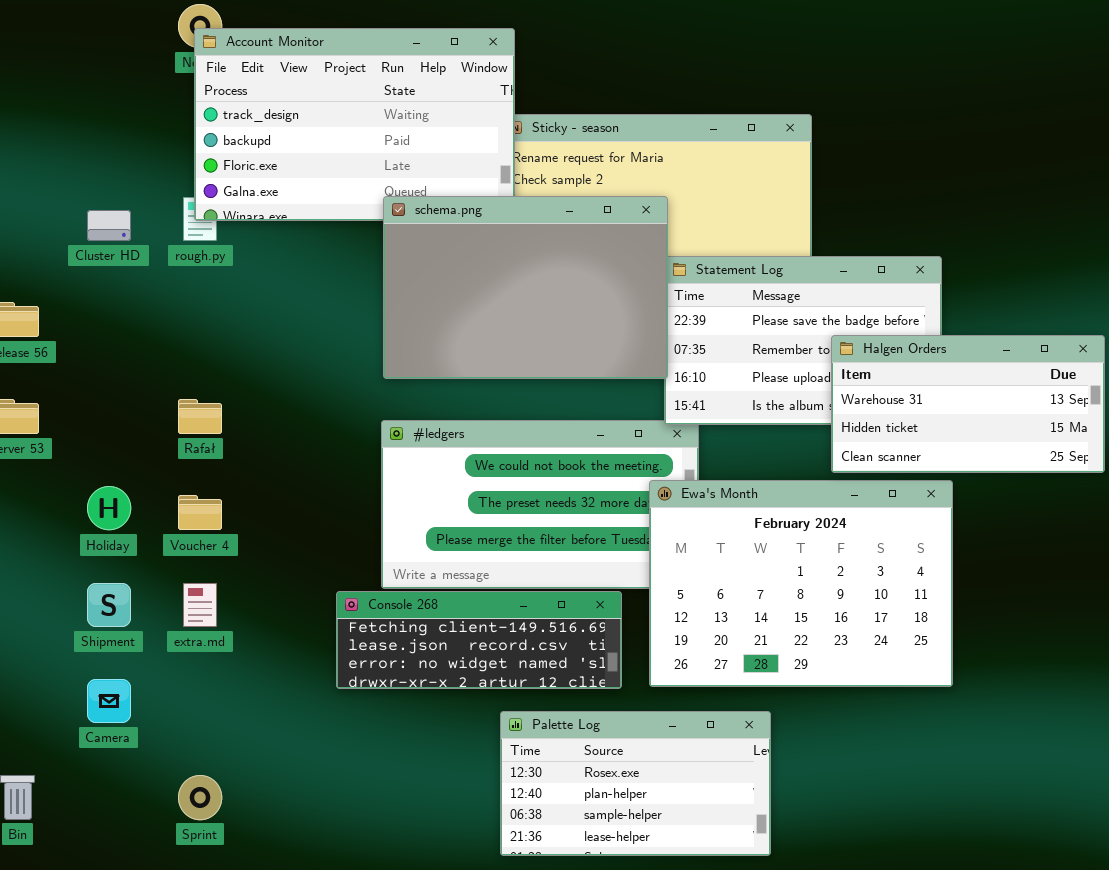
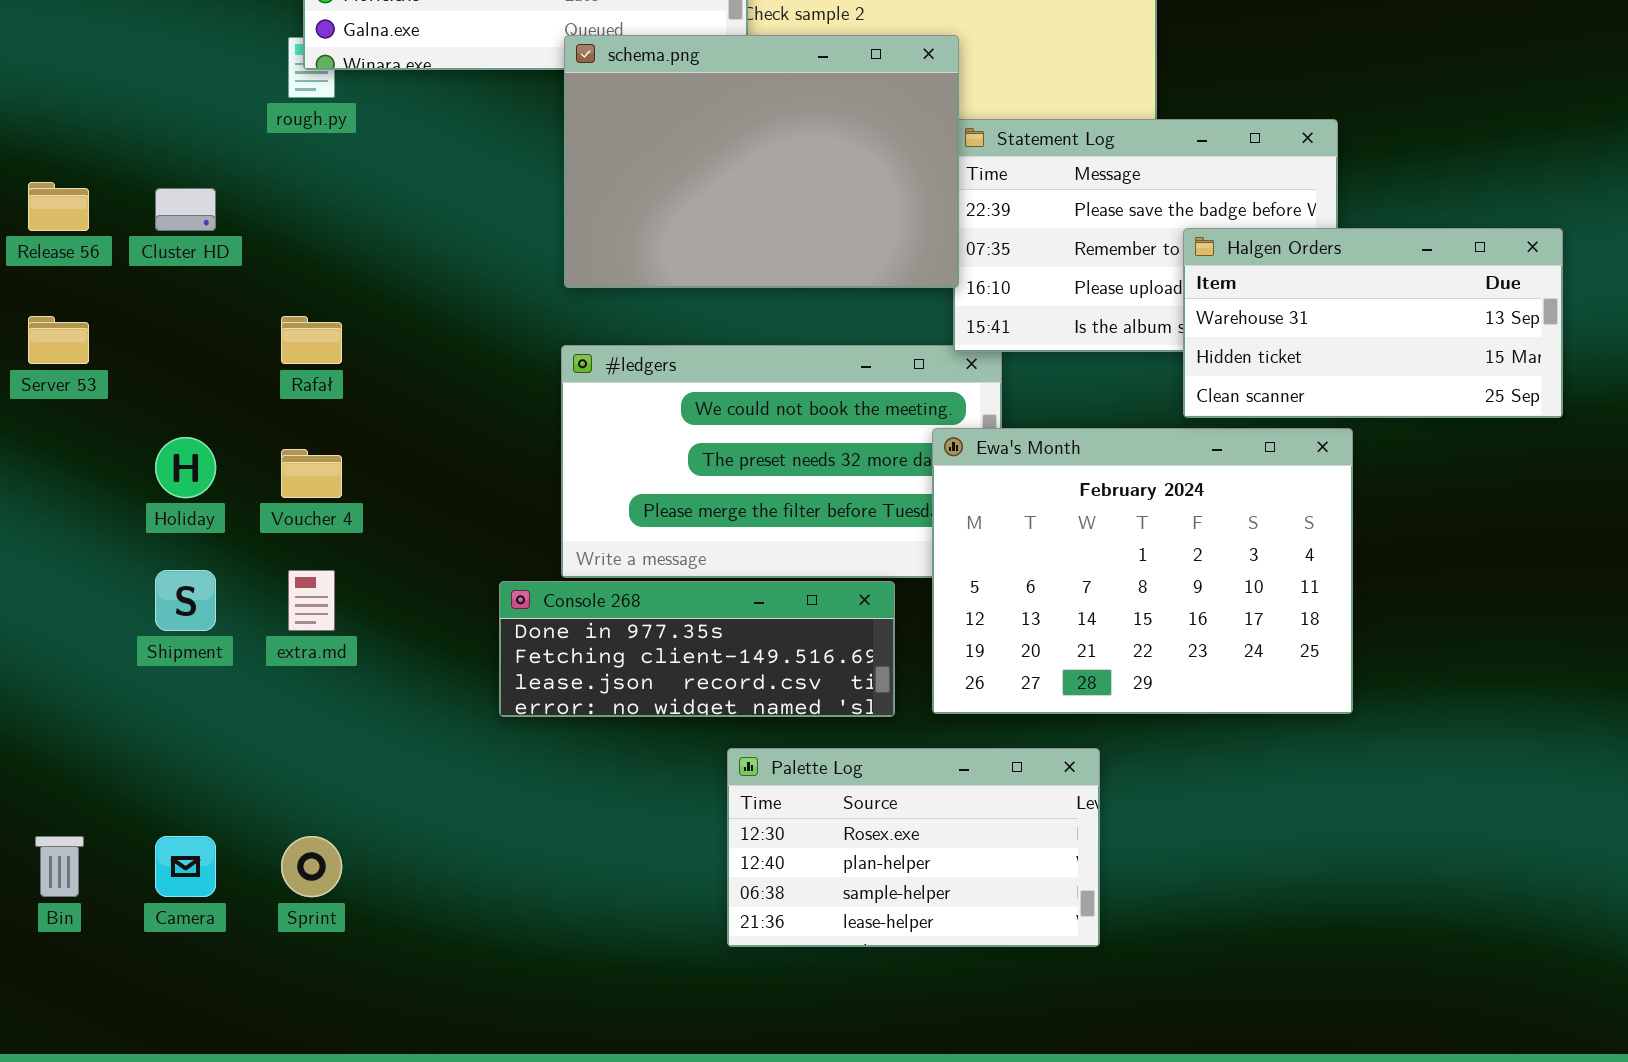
Cluster HD: [87,210,131,241] -> [155,188,216,231], moved
Console 268: [336,591,622,689] -> [499,581,895,717], scrolled up 1 row
Camera: [87,679,131,723] -> [155,836,216,897], moved

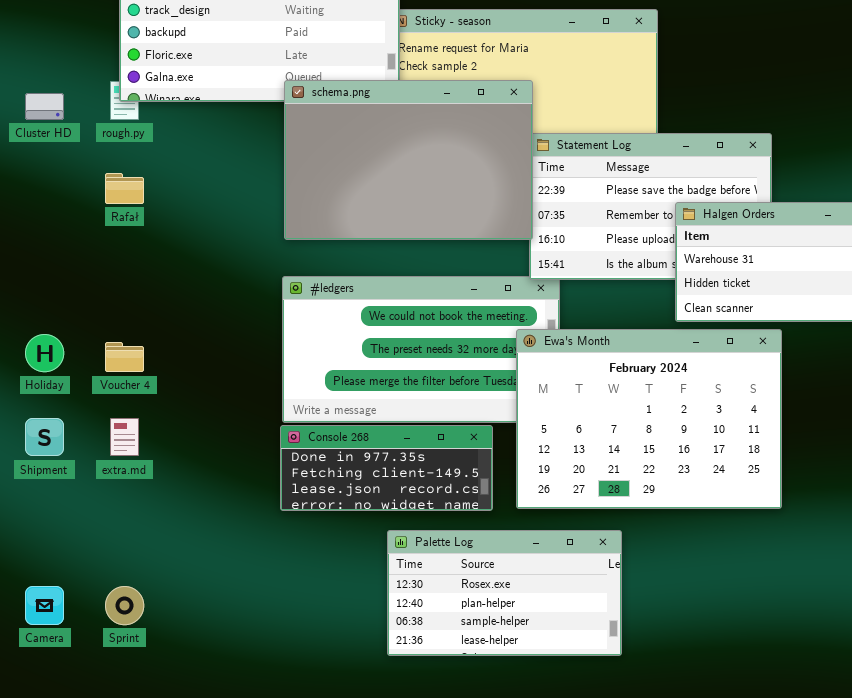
Cluster HD: [155,188,216,231] -> [25,93,64,120], moved
Rafał: [281,316,342,364] -> [105,173,144,204], moved
Console 268: [499,581,895,717] -> [280,425,493,511], resized

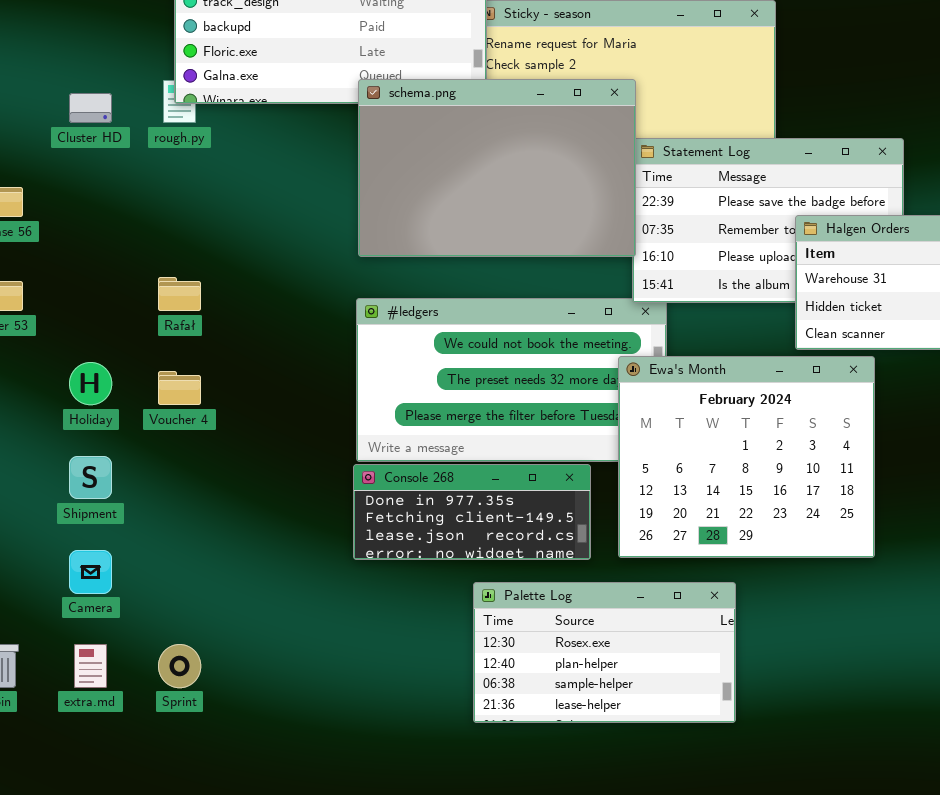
Rafał: [105,173,144,204] -> [158,277,201,311], moved
Ewa's Month: [516,329,782,509] -> [618,356,875,558], resized
extra.md: [110,418,139,456] -> [74,644,107,688], moved
Camera: [25,586,64,625] -> [69,550,112,594], moved

